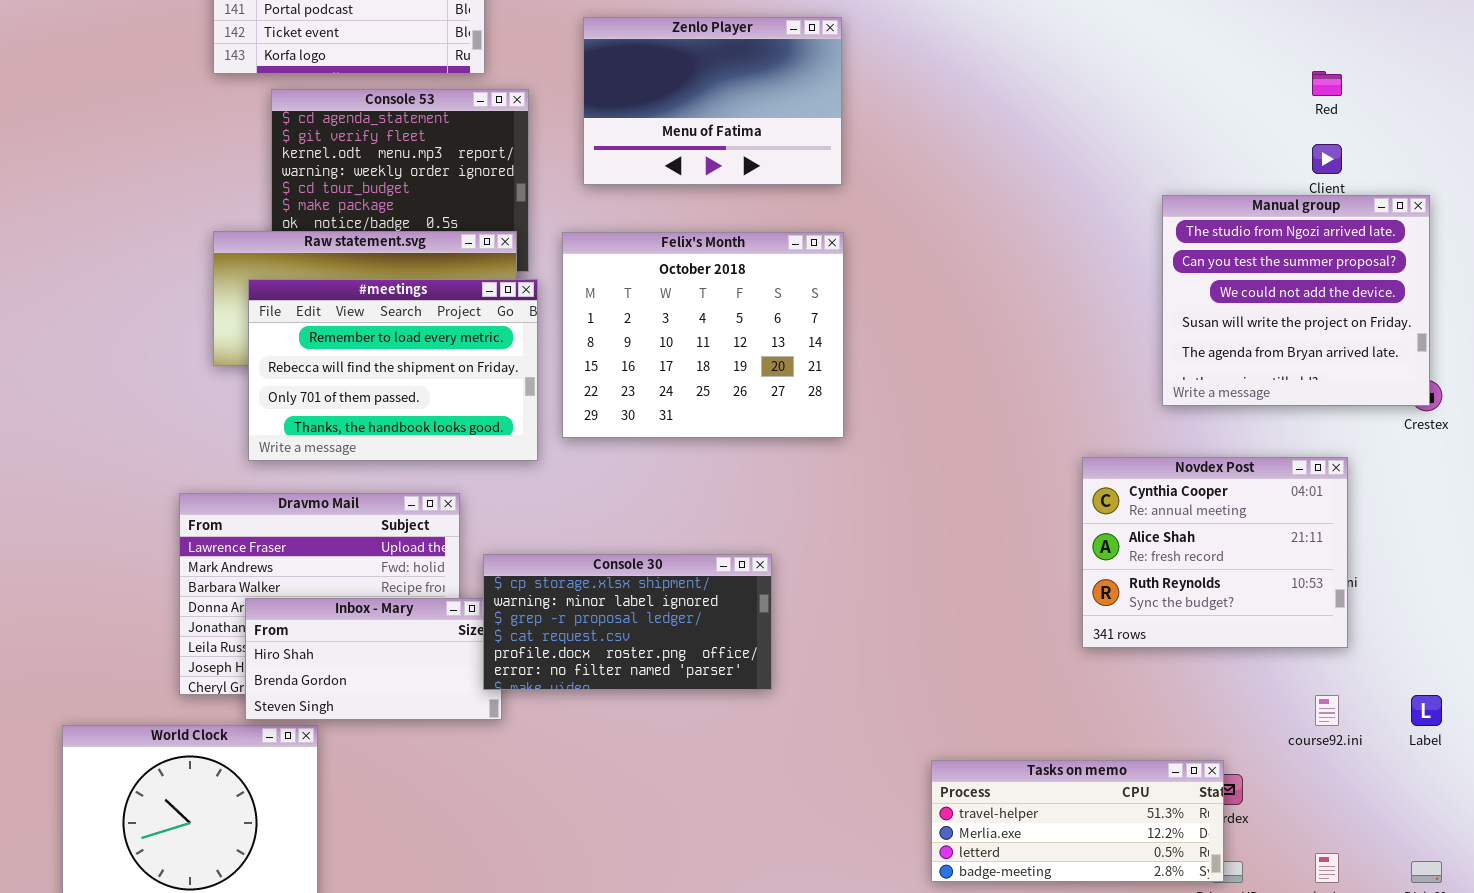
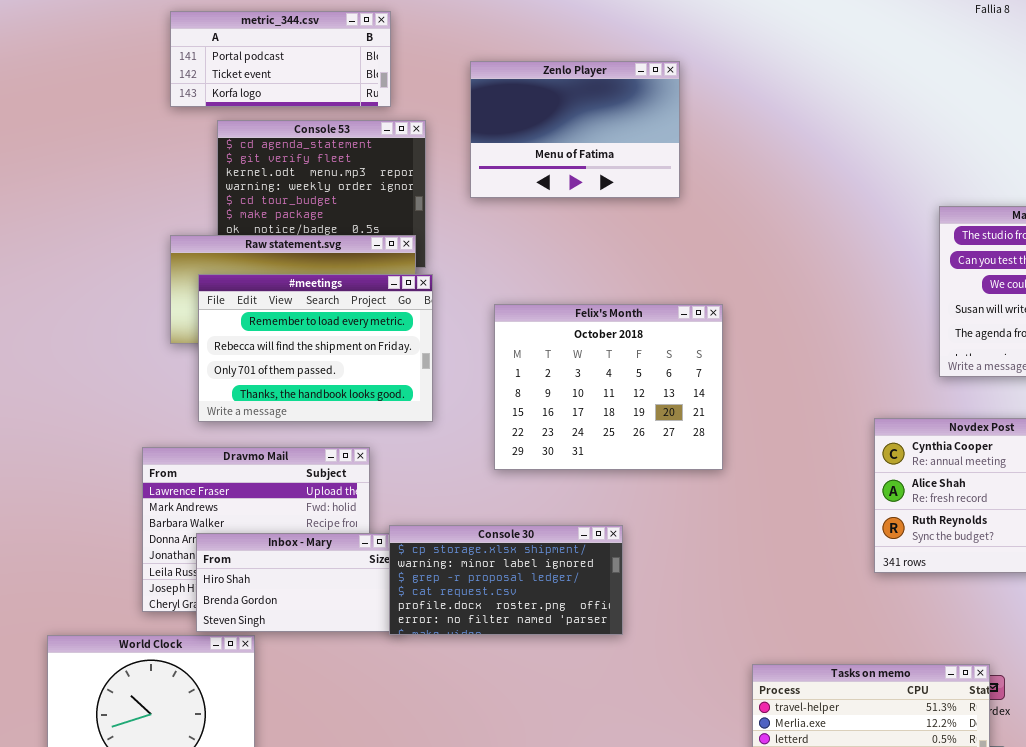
Felix's Month: [562,232,844,438] -> [494,304,723,470], moved
Console 30: [483,554,772,690] -> [389,525,623,635], moved

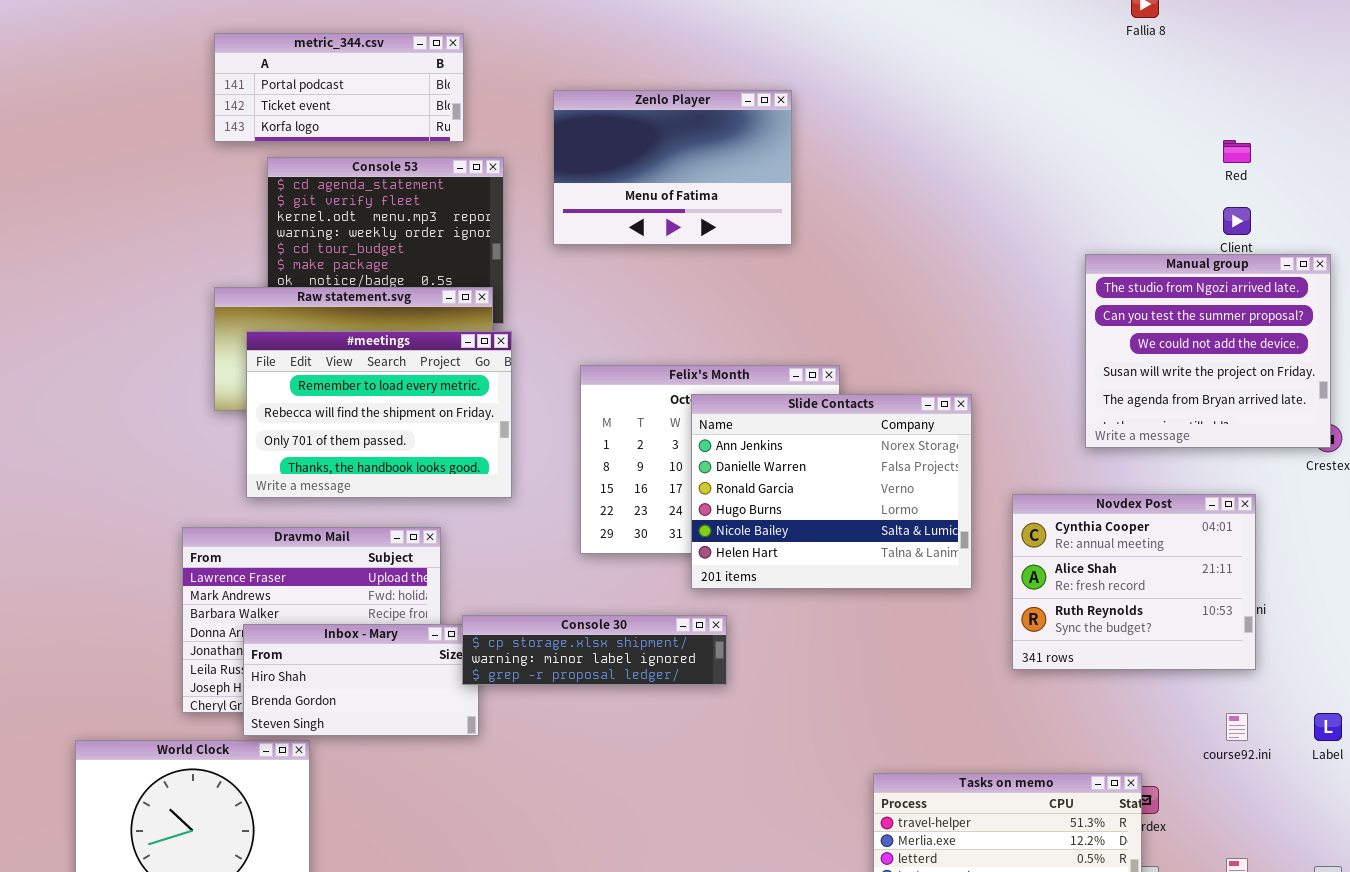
Slide Contacts: none -> [691,394,972,589], opened
Console 30: [389,525,623,635] -> [462,615,727,685], resized

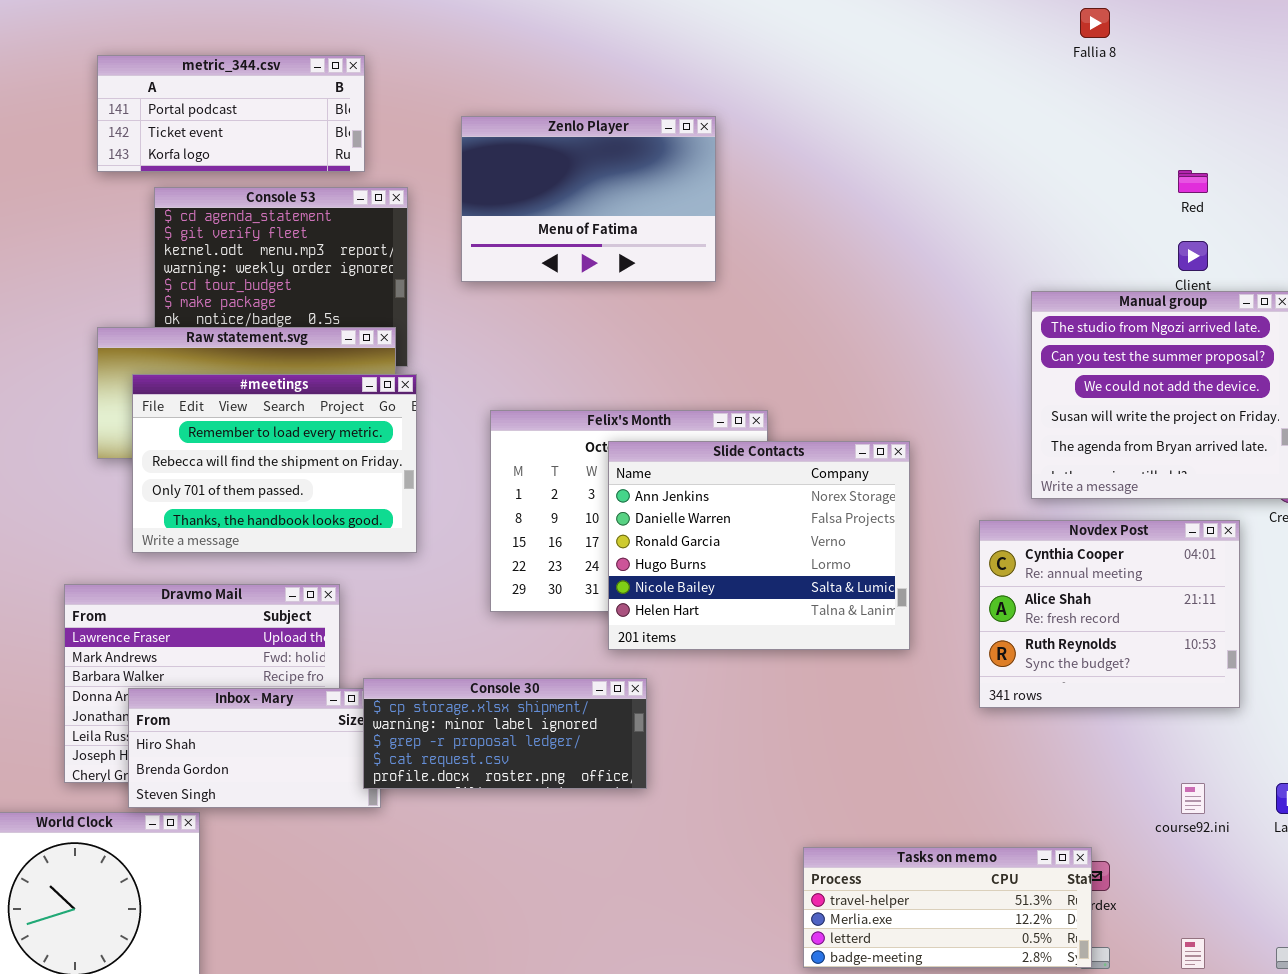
Novdex Post: [1012,494,1256,670] -> [979,520,1240,708], moved
Console 30: [462,615,727,685] -> [363,678,647,789], resized

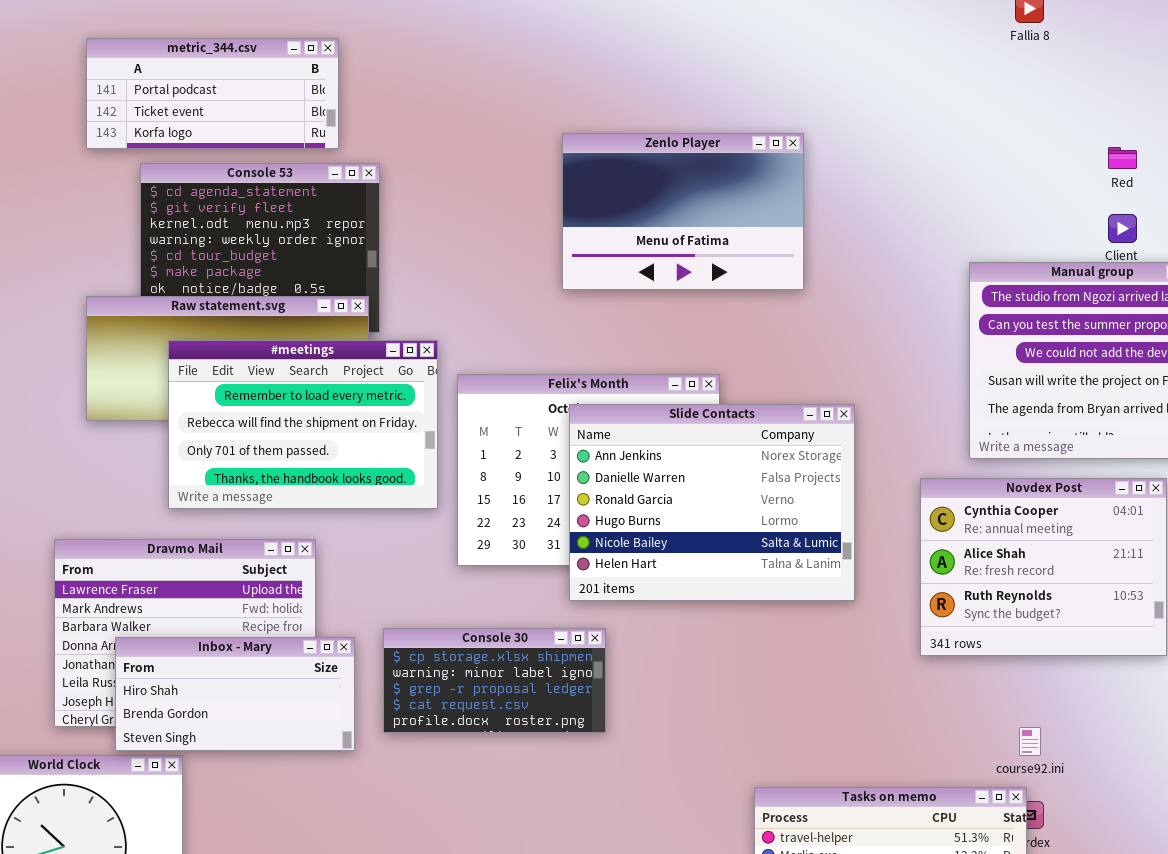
Zenlo Player: [461,116,716,282] -> [562,133,804,290], moved
#meetings: [132,374,417,553] -> [168,340,438,509], moved
Console 30: [363,678,647,789] -> [383,628,606,733], resized
course92.ini: [1181,783,1205,814] -> [1019,727,1041,756], moved

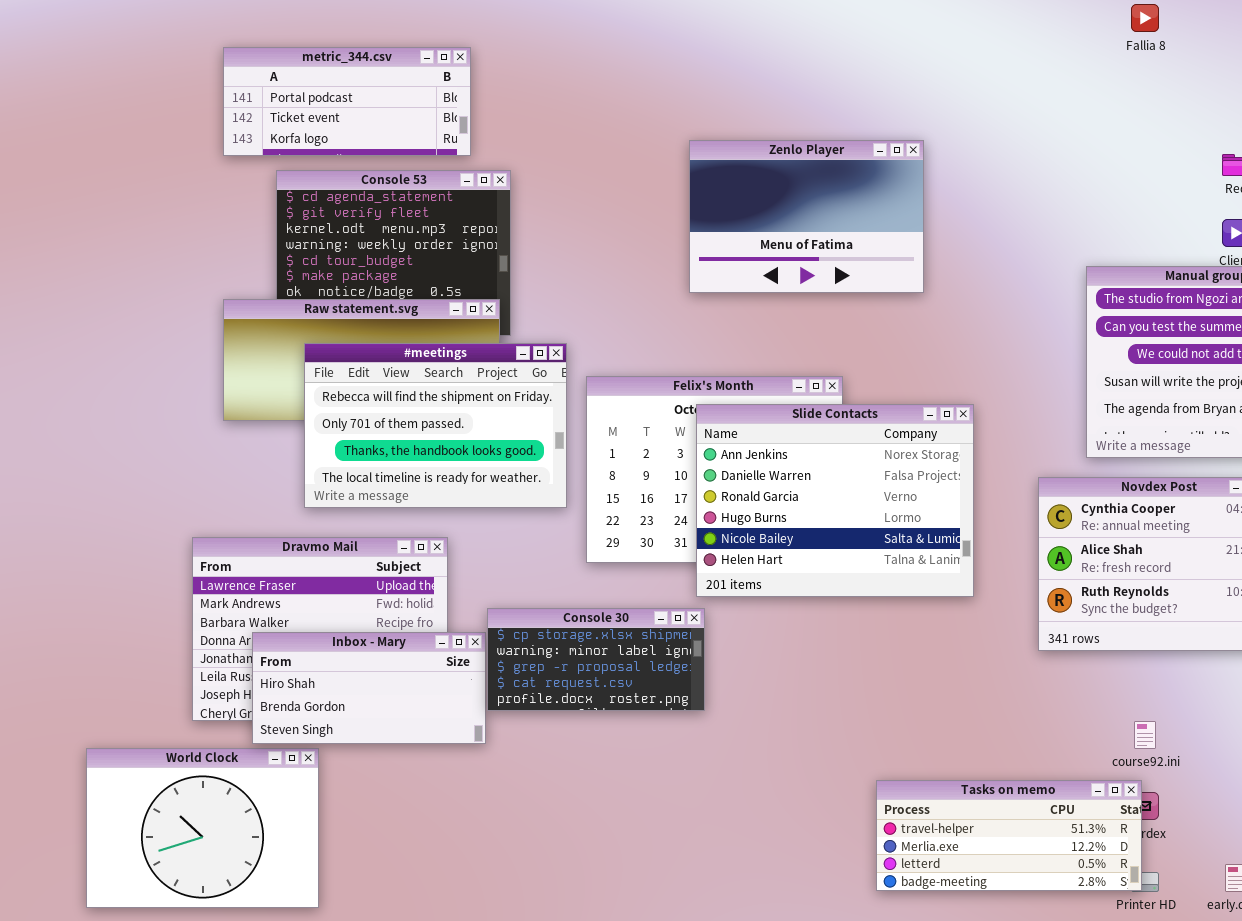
#meetings: [168,340,438,509] -> [304,343,567,508], scrolled down 1 row
Console 30: [383,628,606,733] -> [487,608,705,711], moved

